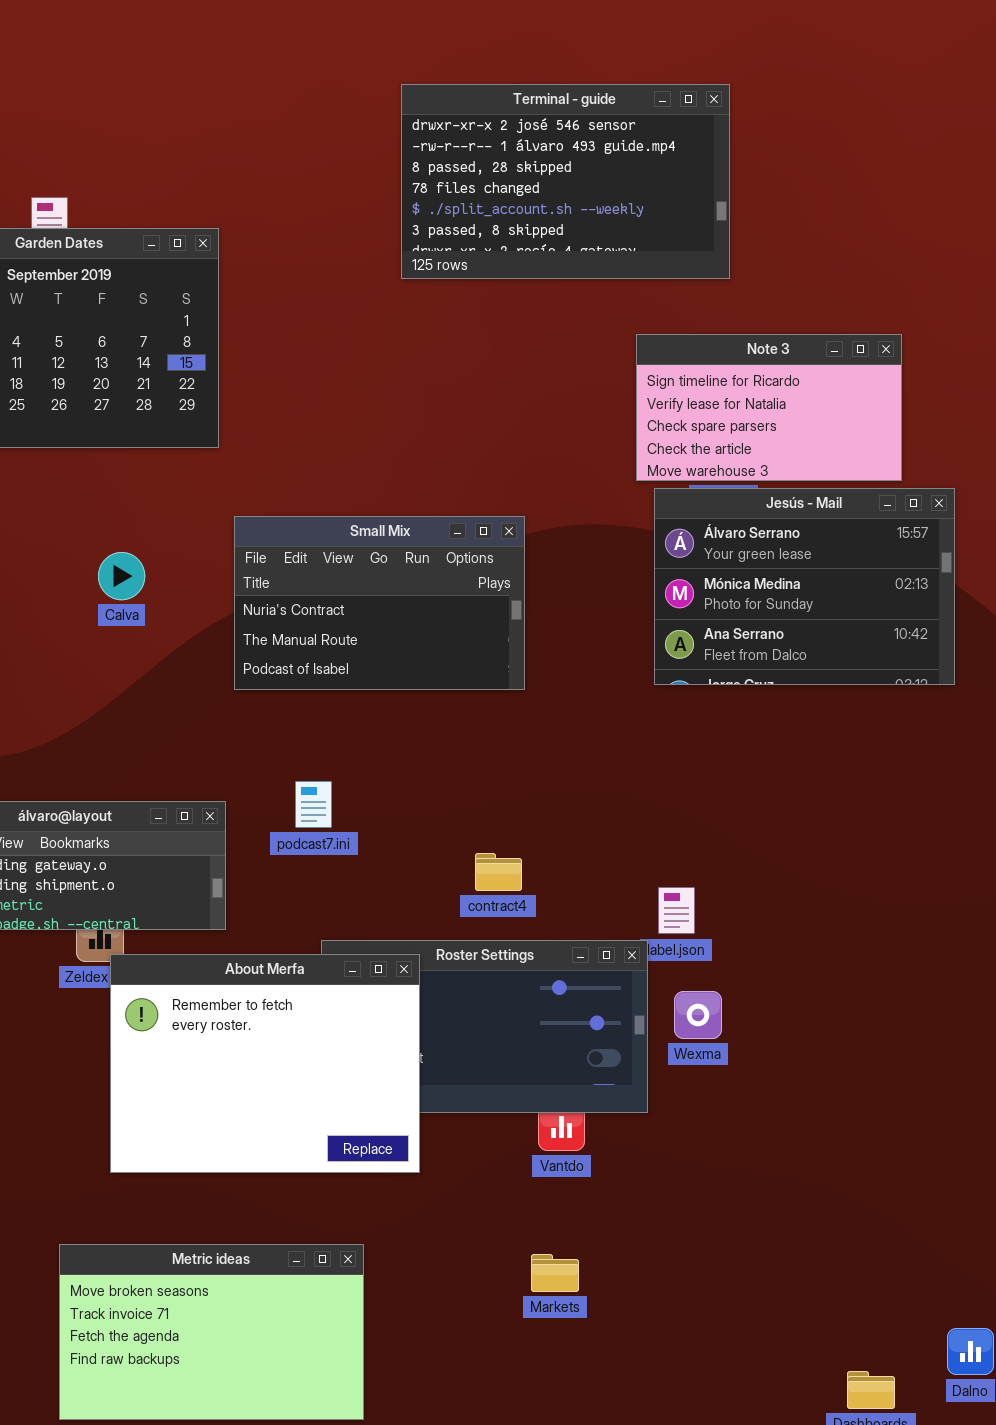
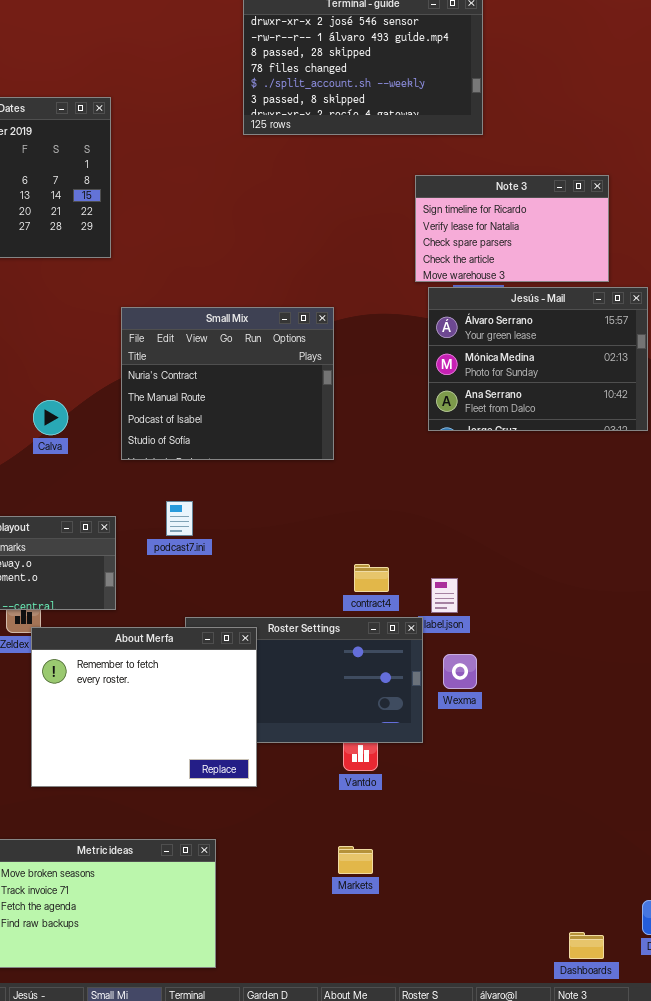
Small Mix: [234,516,525,690] -> [121,307,334,460], resized
Calva: [98,552,145,600] -> [33,400,68,435], moved
contract4: [475,853,522,891] -> [354,564,389,592], moved

